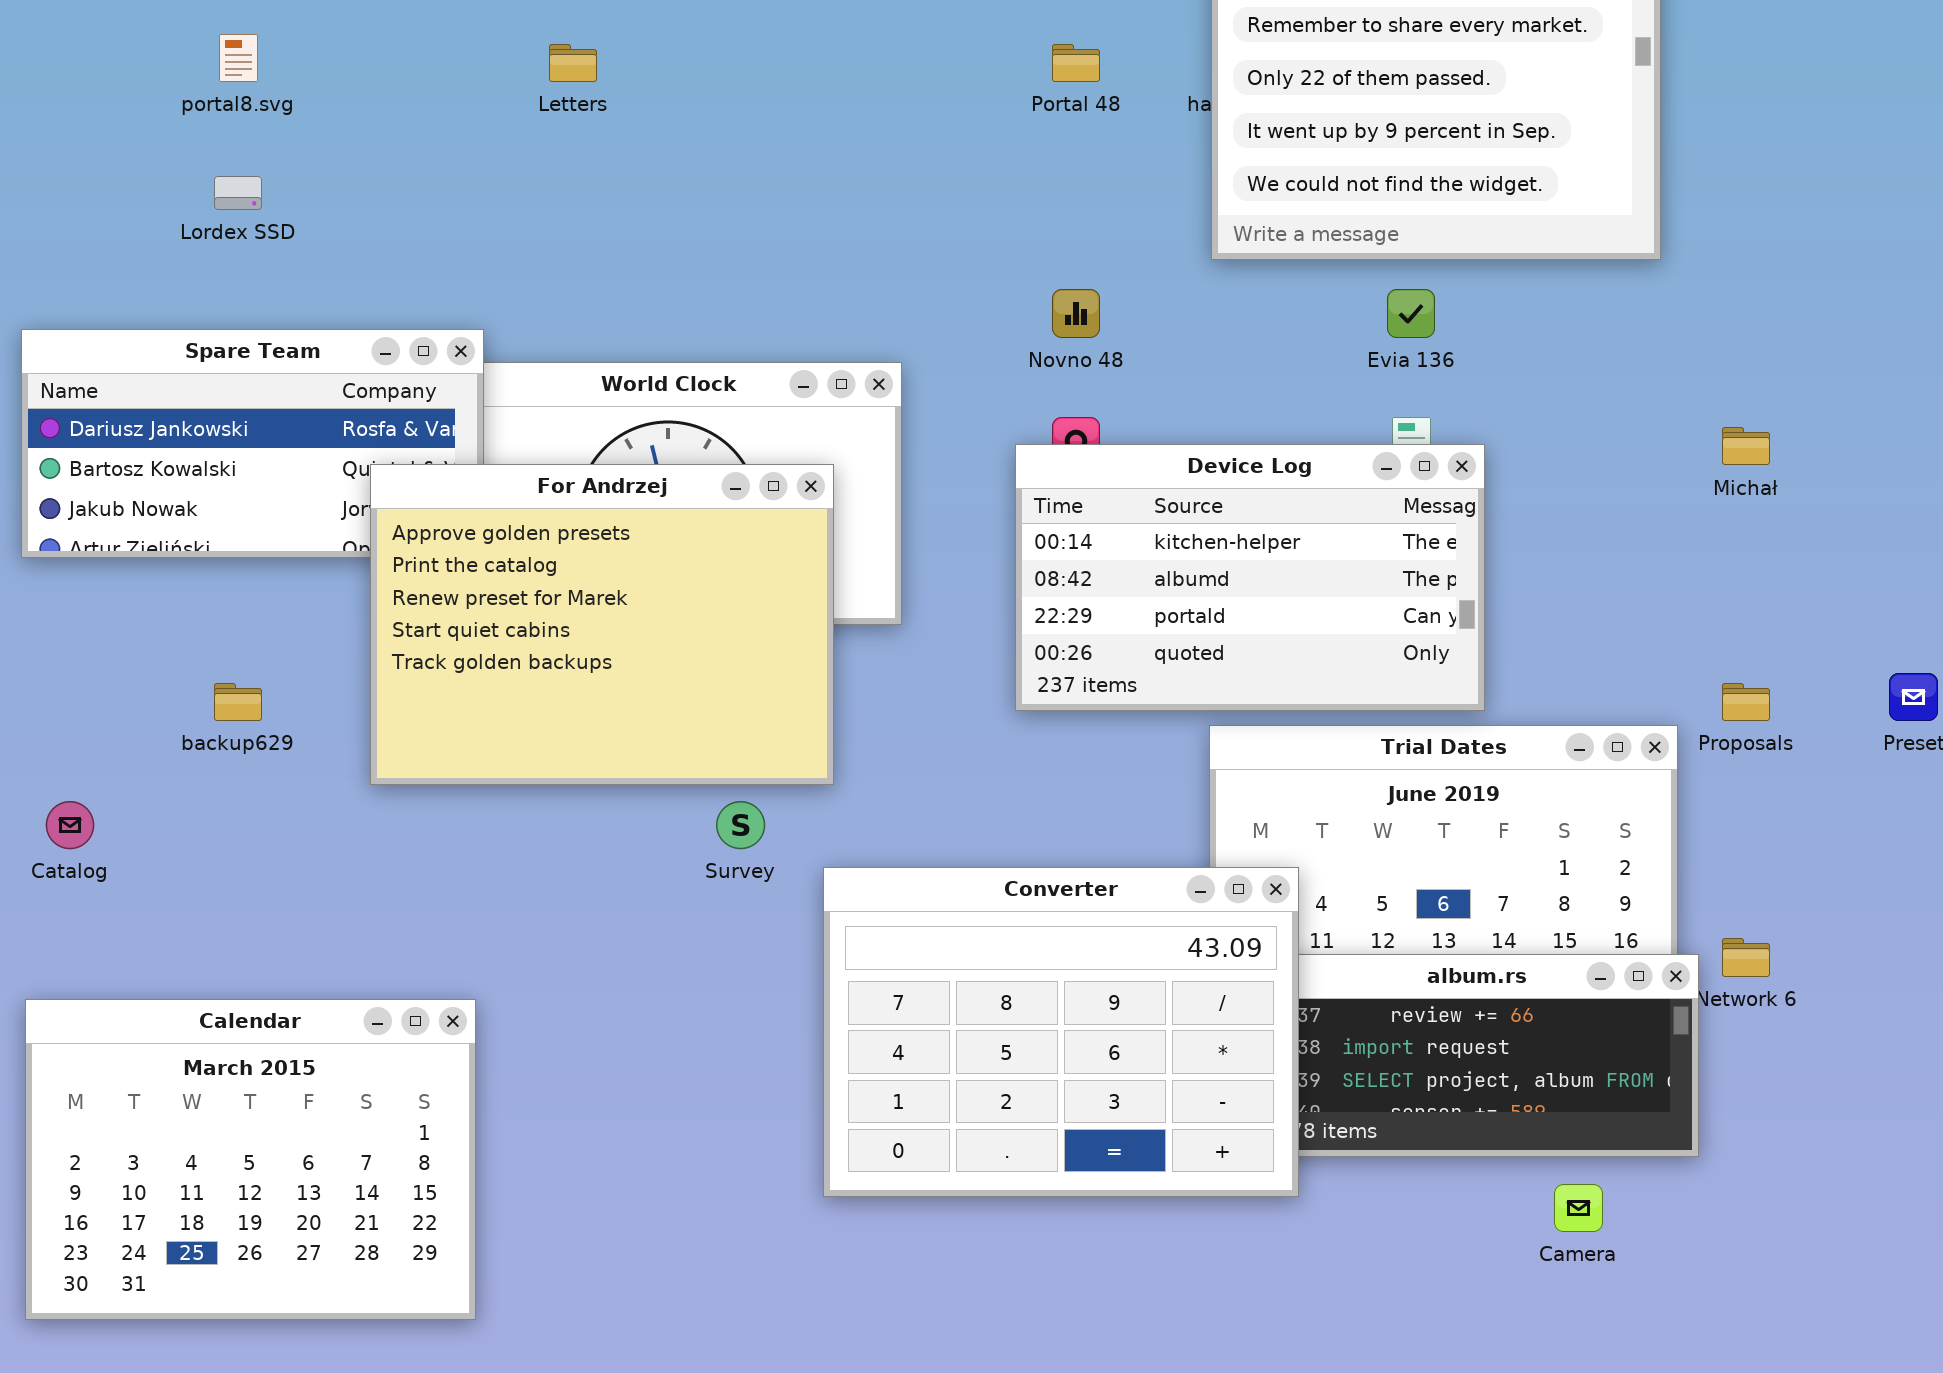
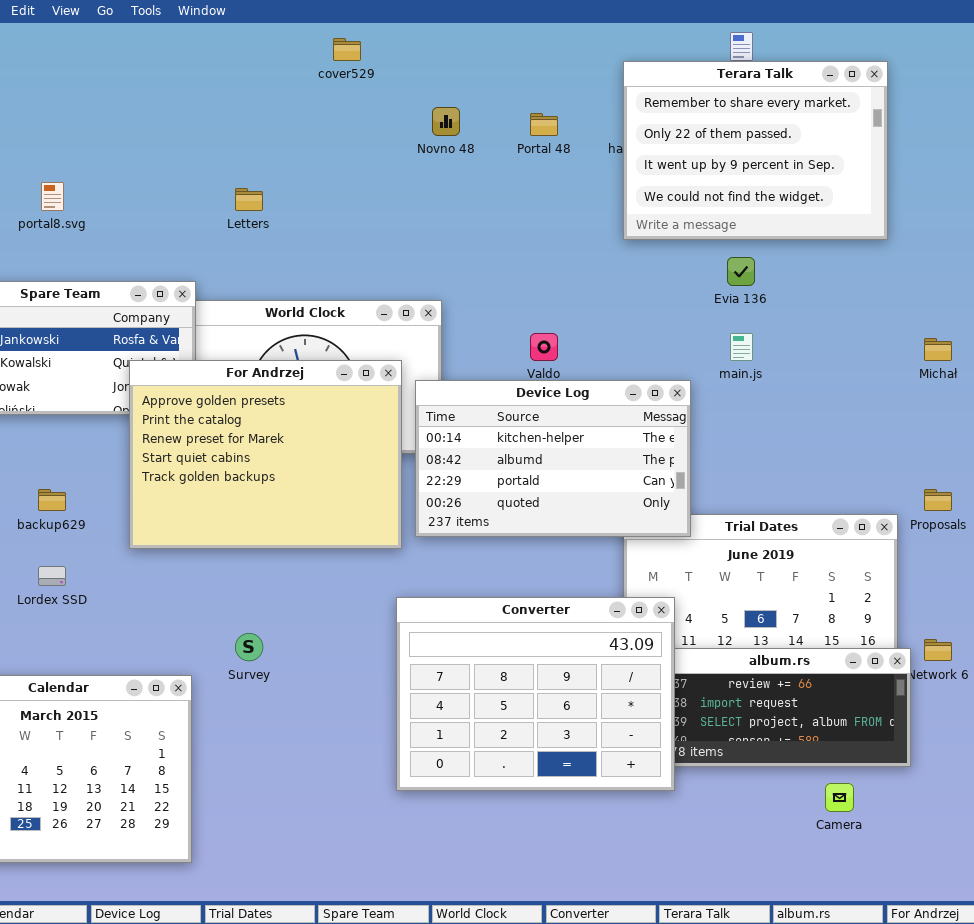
portal8.svg: [219,34,258,82] -> [41,182,64,211], moved
Letters: [549,44,597,82] -> [235,188,263,211], moved
Lordex SSD: [214,176,262,210] -> [38,566,66,586], moved
Novno 48: [1052,289,1100,338] -> [432,107,460,136], moved
Device Log: [1015,444,1485,711] -> [415,380,691,537], moved
Survey: [716,801,765,849] -> [235,633,263,661], moved

